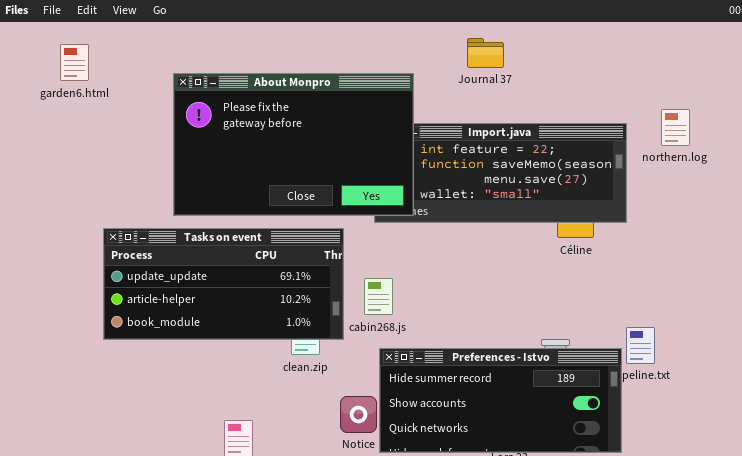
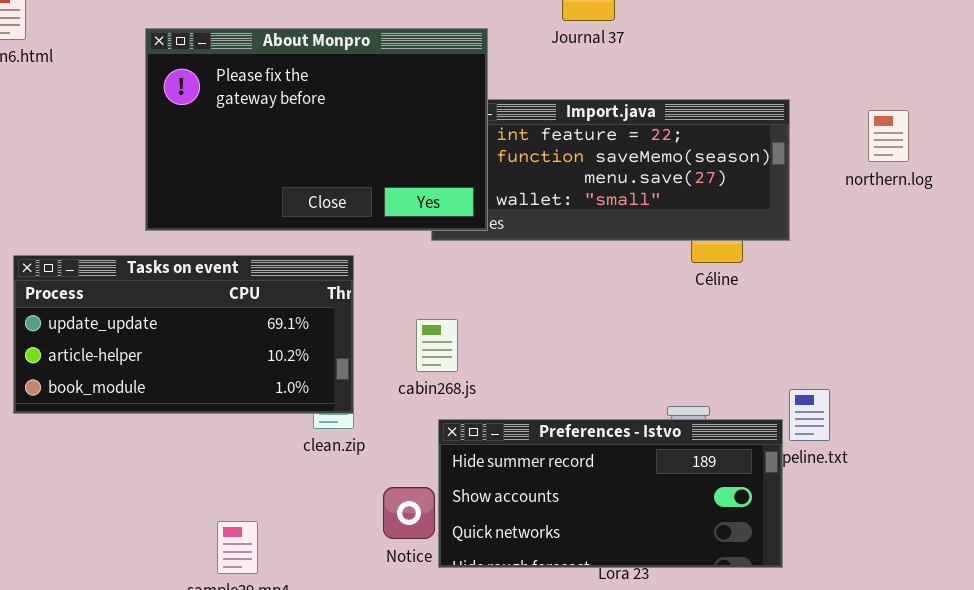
northern.log: [661,109,690,146] -> [868,110,909,162], moved
Tasks on event: [103,228,344,340] -> [13,255,354,414], moved

